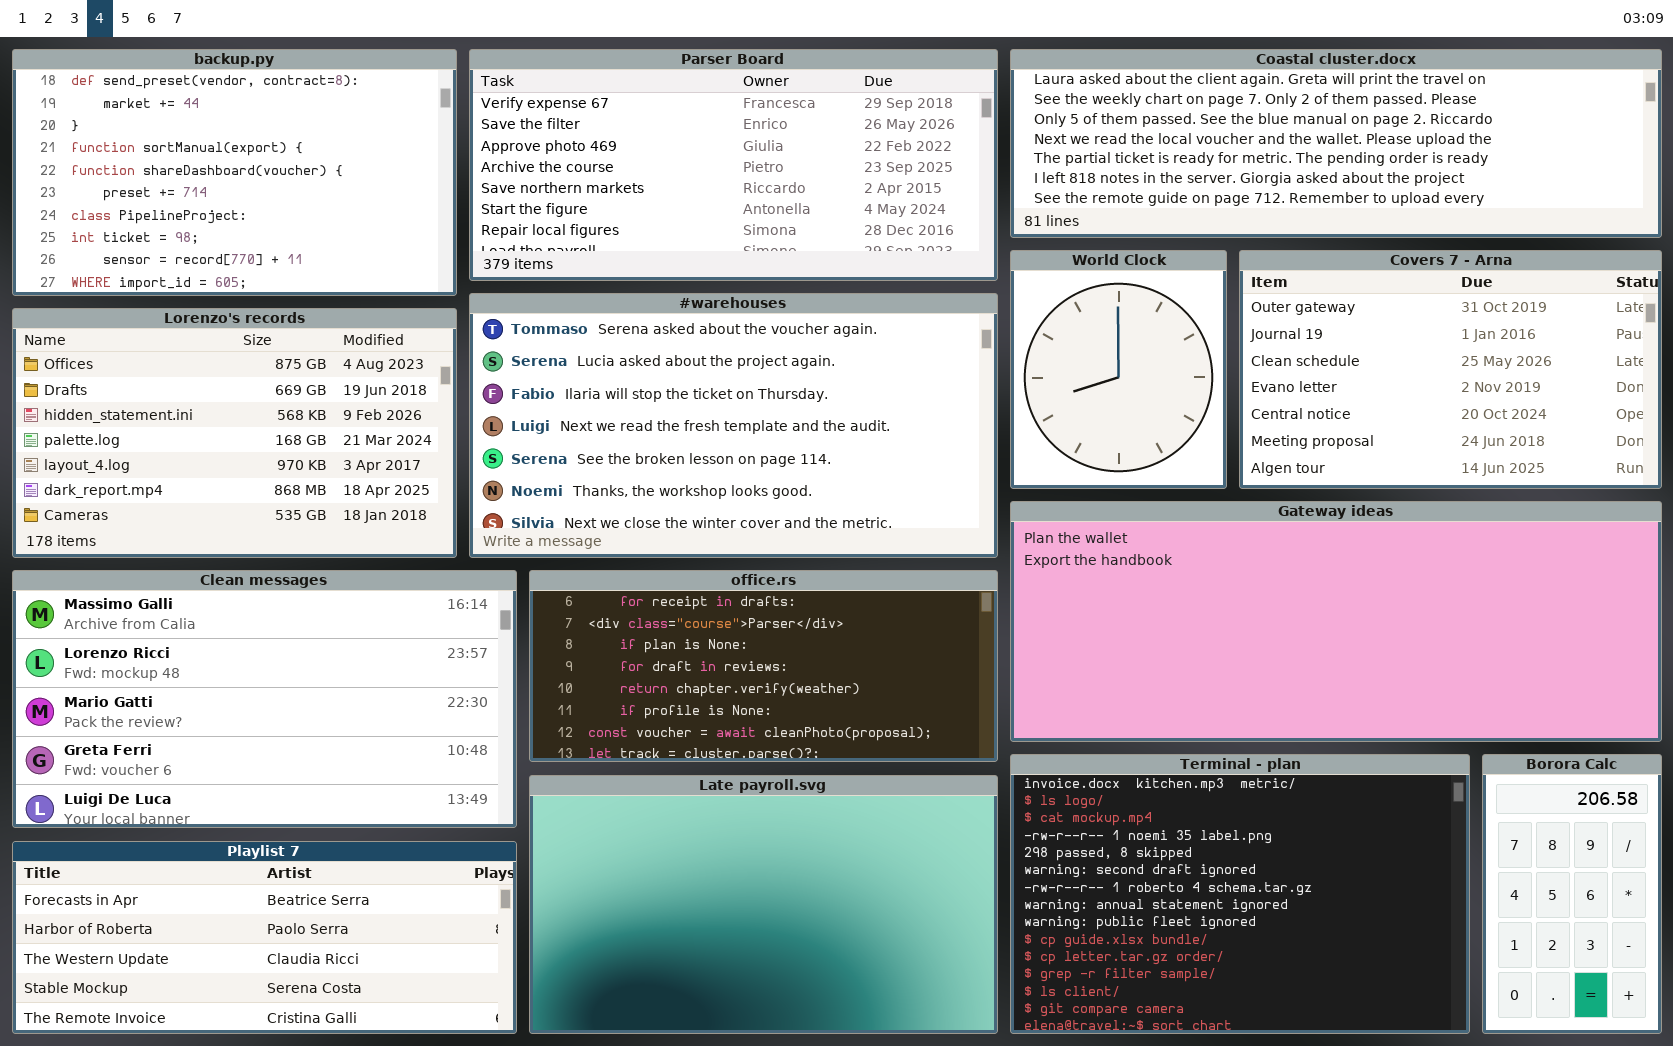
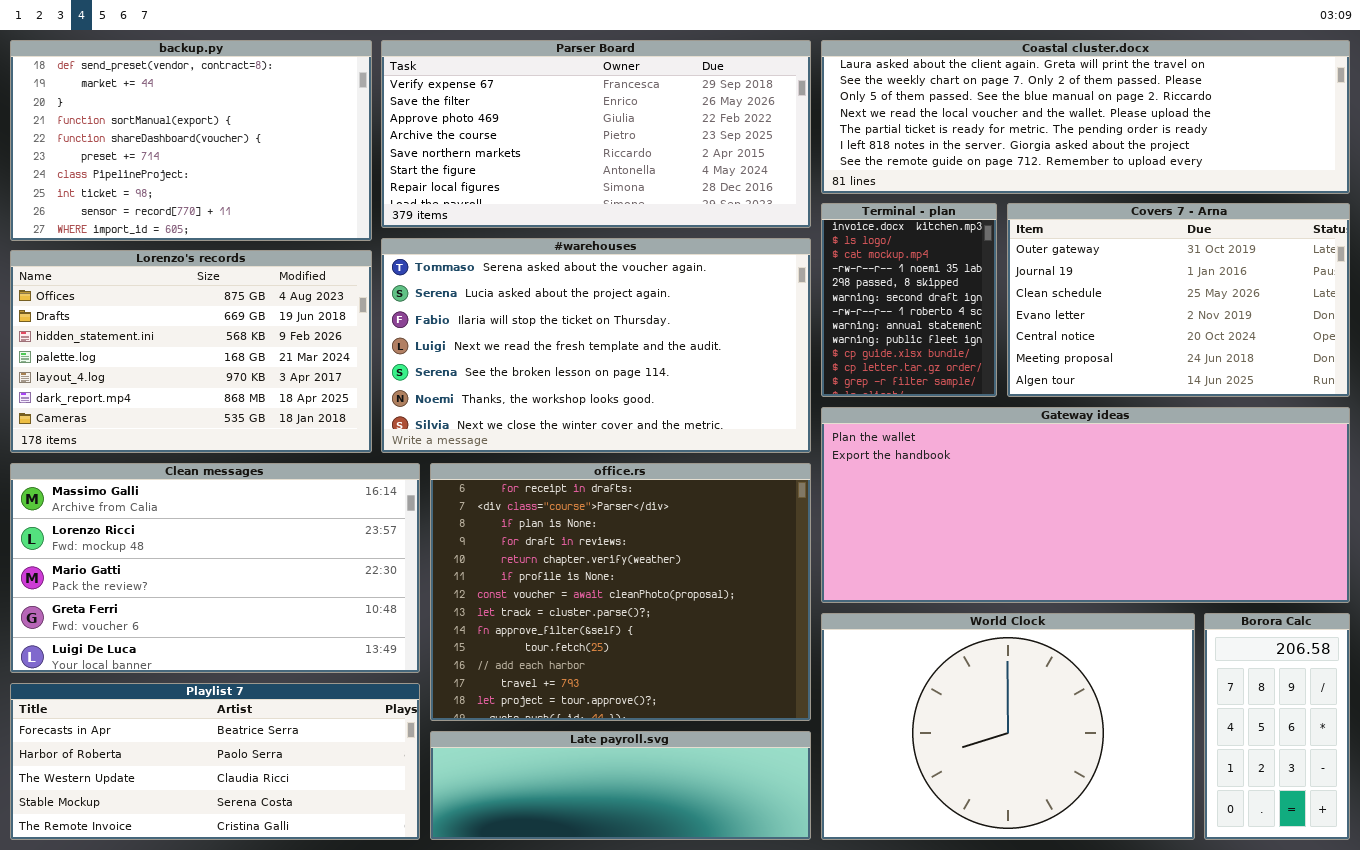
World Clock: [1010,250,1227,489] -> [821,613,1195,840], moved, resized
office.rs: [529,570,998,762] -> [430,463,811,721], resized
Terminal - plan: [1010,754,1470,1034] -> [821,203,997,397], moved, resized
Late payroll.svg: [529,775,998,1034] -> [430,731,811,840], resized

